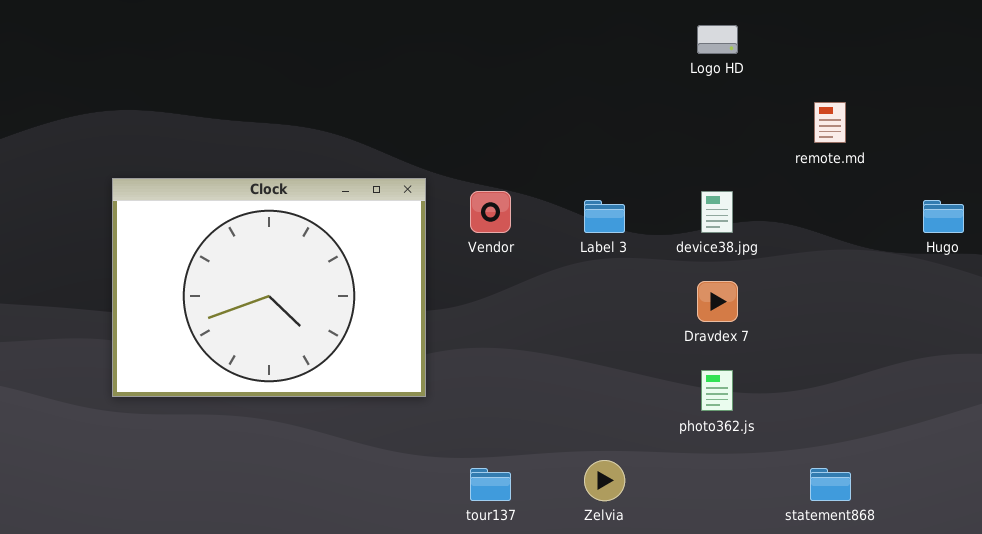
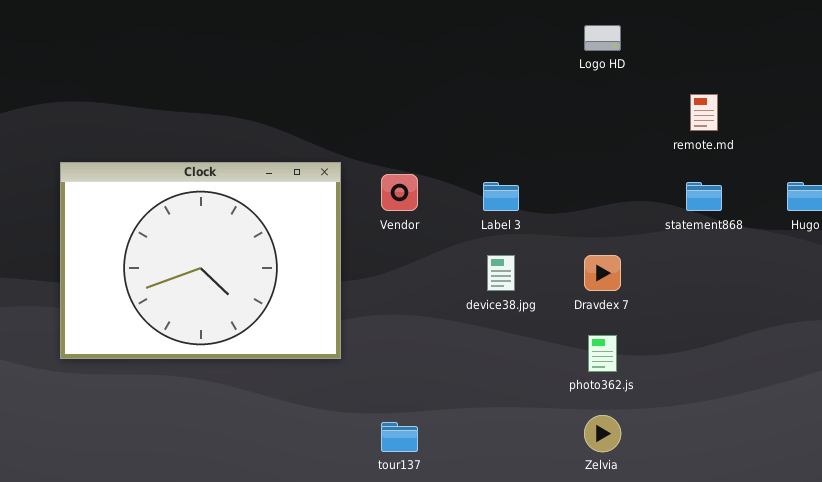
device38.jpg: [701,191,733,233] -> [487,255,515,291], moved
Zelvia: [584,460,625,501] -> [584,415,621,452], moved
statement868: [810,468,851,501] -> [686,182,722,211], moved

